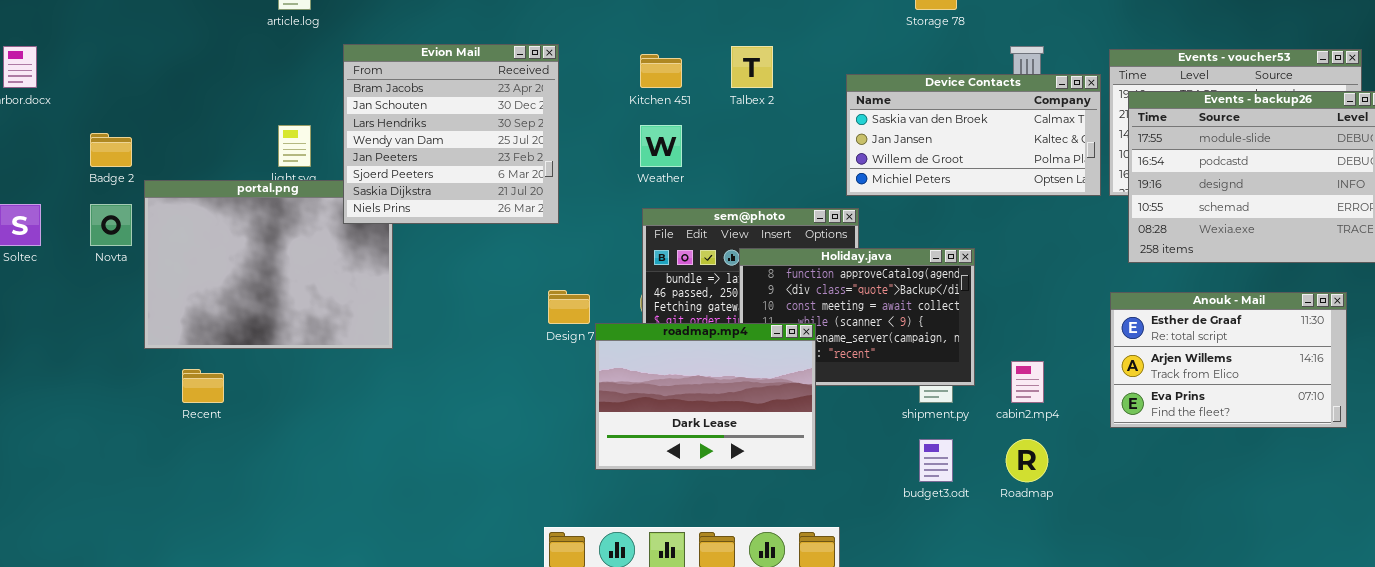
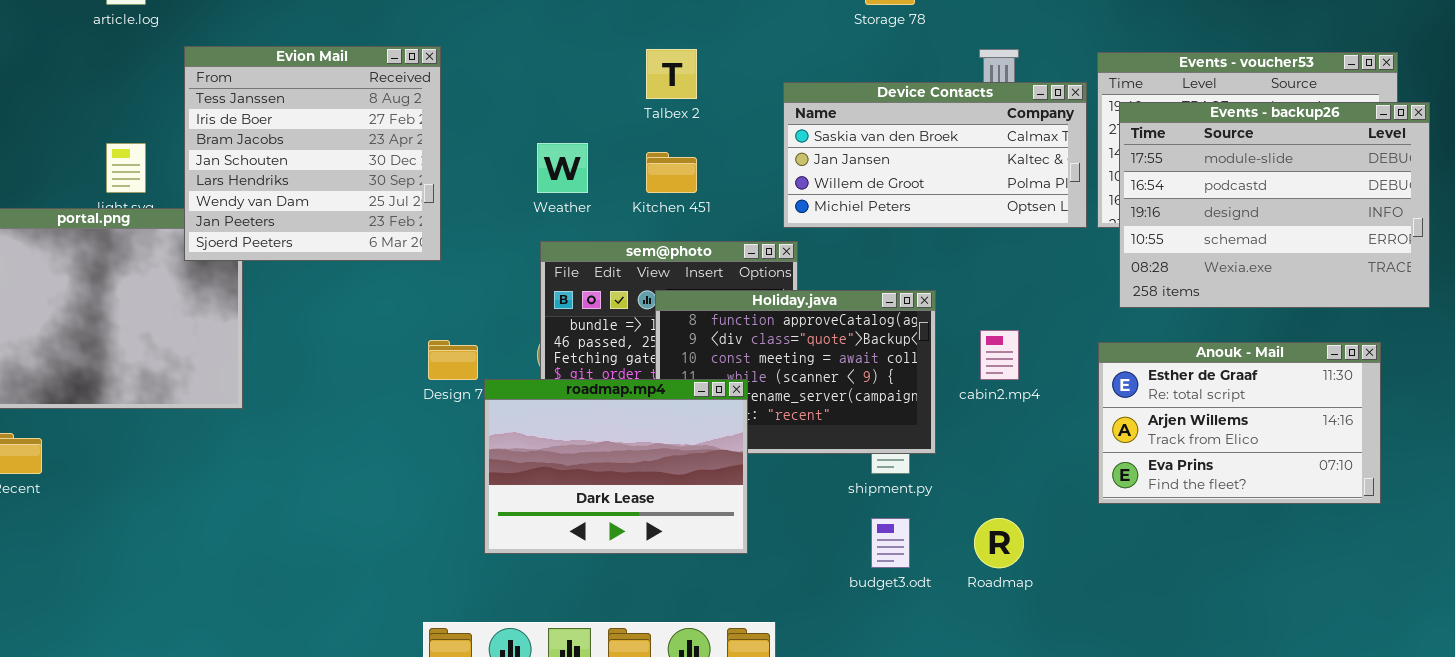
Evion Mail: [343,44,559,224] -> [184,46,441,261], scrolled up 2 rows
Kitchen 451: [640,54,682,88] -> [646,152,697,193], moved
cabin2.mp4: [1011,361,1044,403] -> [980,330,1019,380], moved

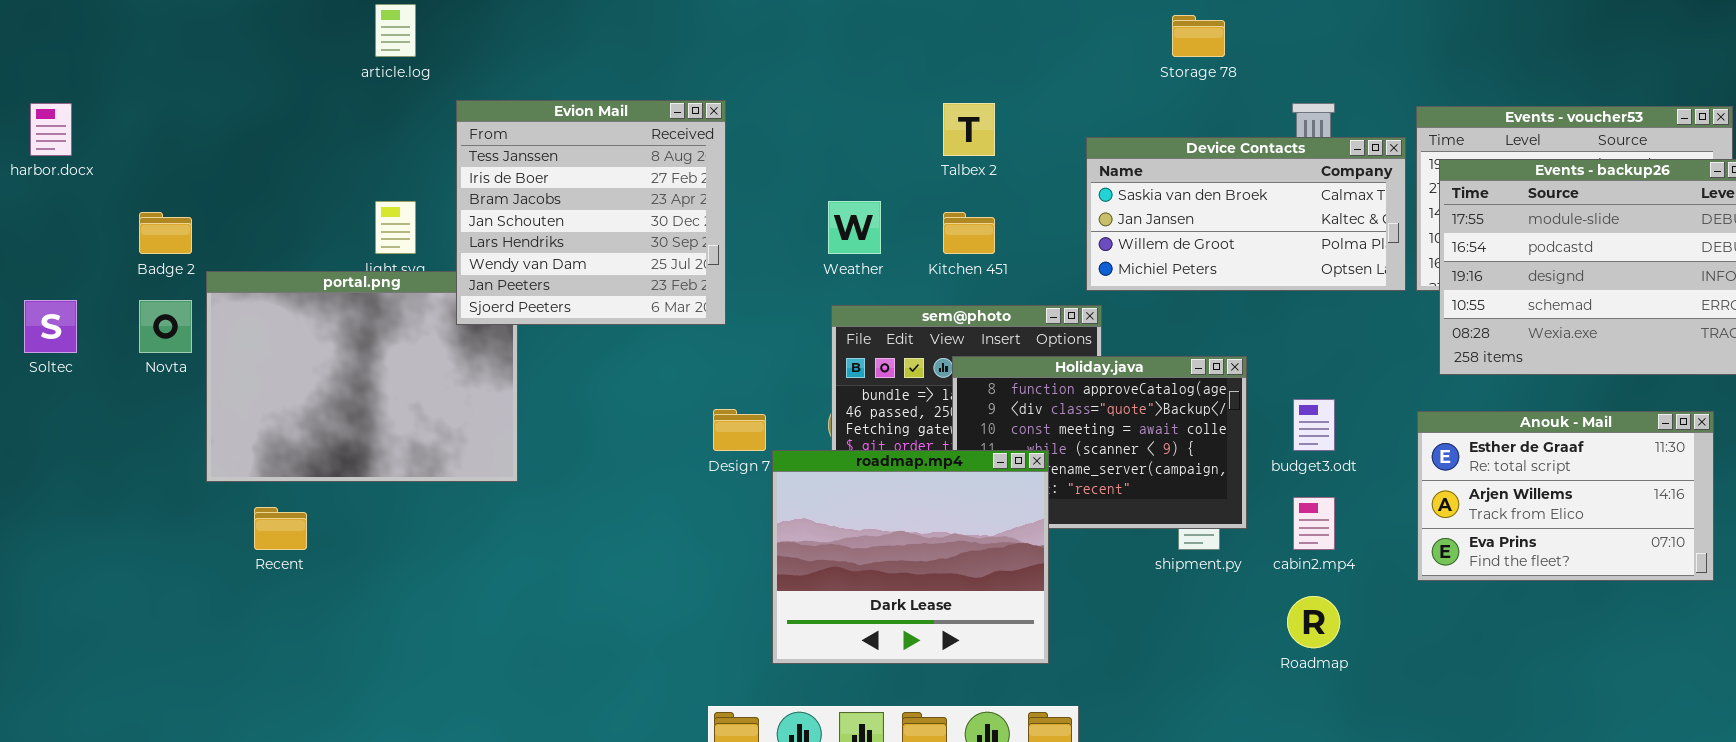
cabin2.mp4: [980,330,1019,380] -> [1293,497,1335,550], moved
roadmap.mp4: [484,379,748,554] -> [772,450,1049,664], resized
budget3.odt: [871,518,910,568] -> [1293,399,1335,451], moved

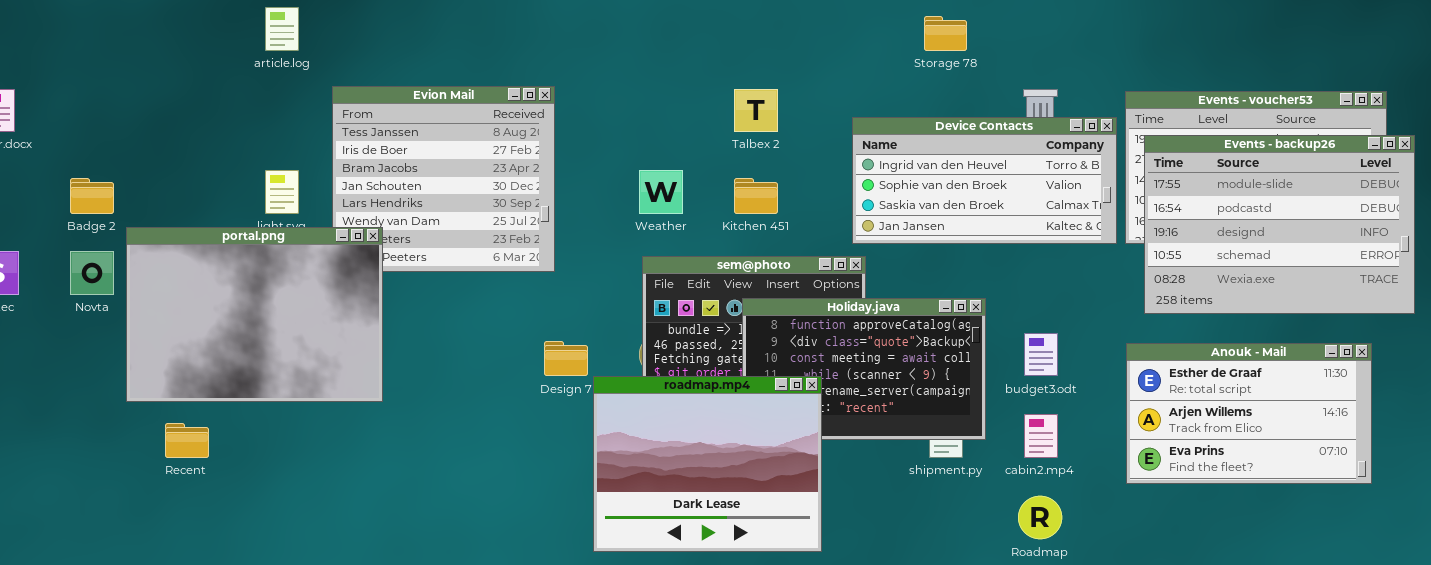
Device Contacts: [1086,137,1406,291] -> [852,117,1117,244], scrolled up 2 rows
portal.png: [206,271,518,482] -> [126,227,383,402], raised

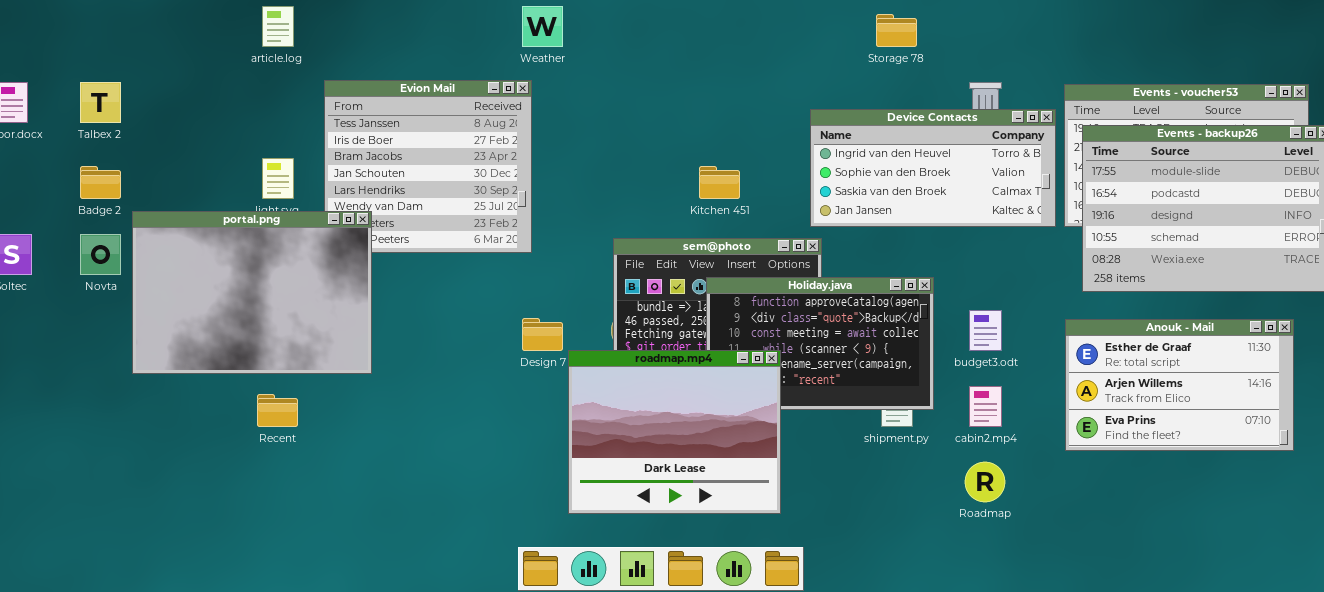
Talbex 2: [734,89,778,132] -> [80,82,121,123], moved
Weather: [639,170,683,214] -> [522,6,563,47], moved
Recent: [165,423,209,458] -> [257,394,298,427], moved

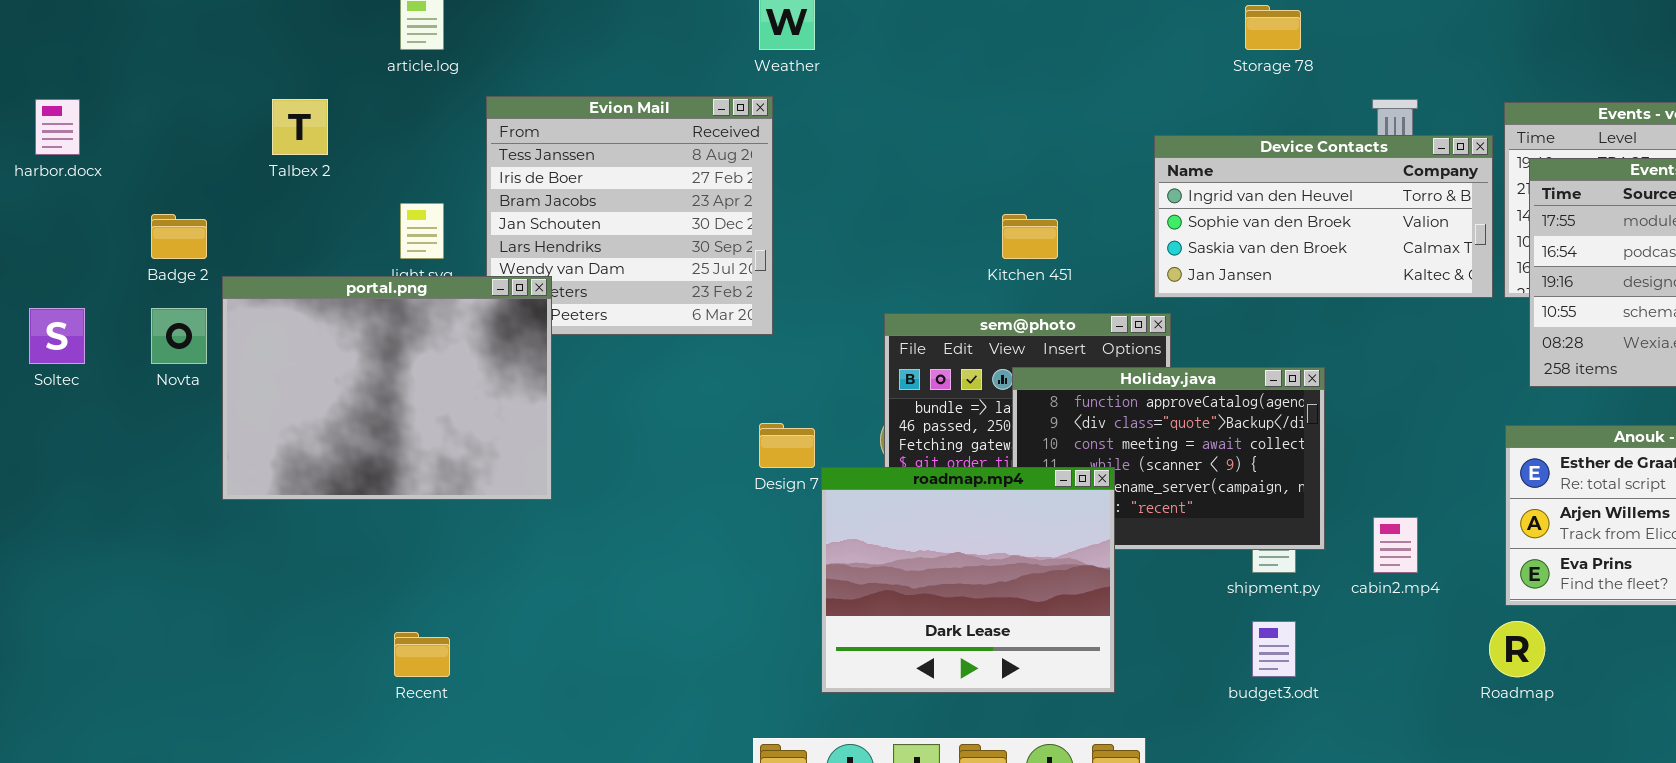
Talbex 2: [80,82,121,123] -> [272,99,328,155], moved
budget3.odt: [969,310,1002,351] -> [1252,621,1296,677], moved
Recent: [257,394,298,427] -> [394,632,450,677], moved
Roadmap: [965,462,1005,502] -> [1489,621,1545,677], moved

